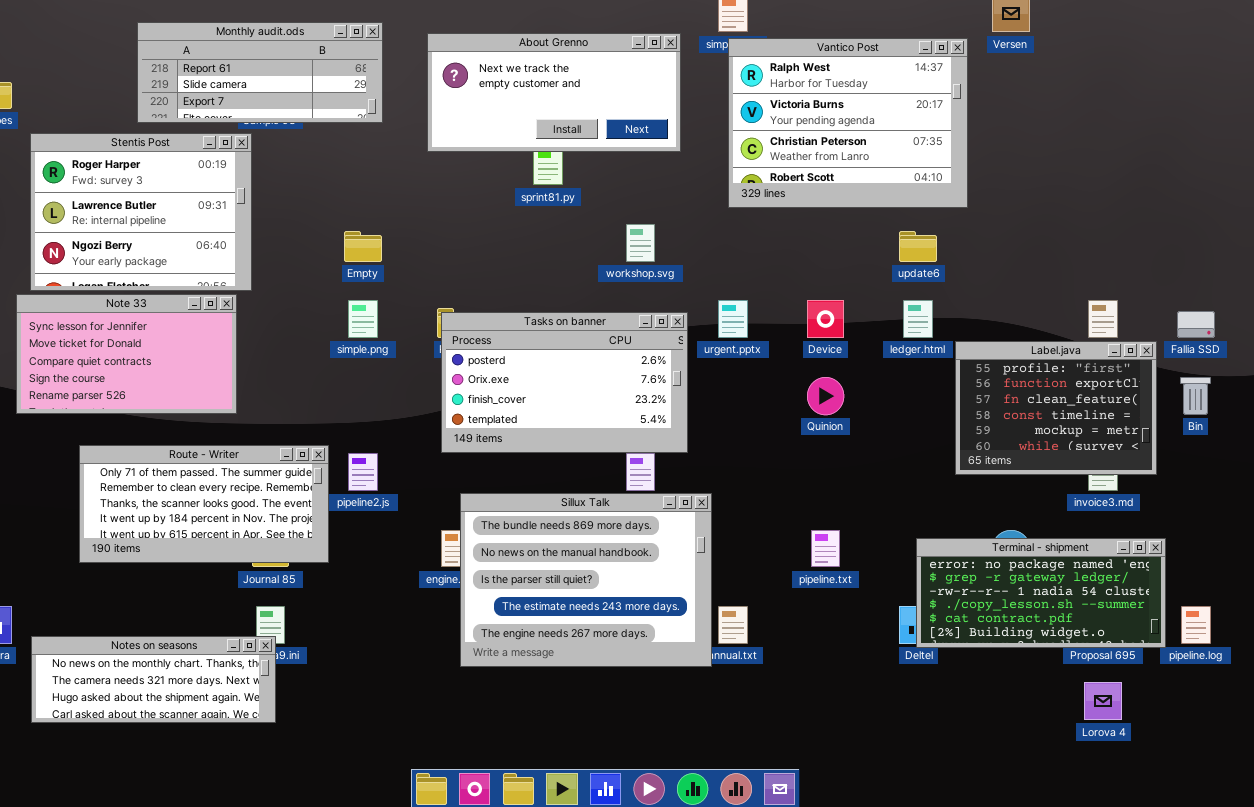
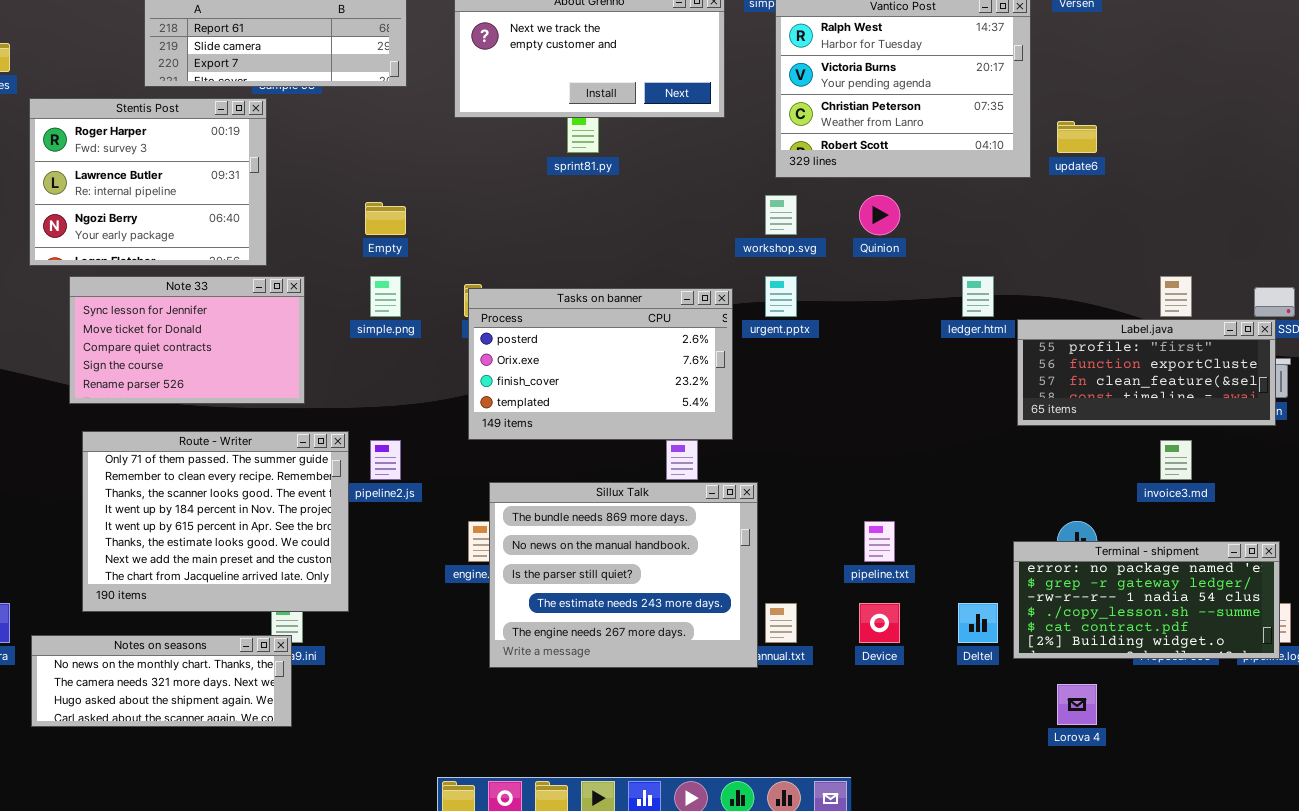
workshop.svg: [626,224,655,262] -> [765,195,797,235], moved
update6: [899,231,937,262] -> [1057,121,1097,153], moved
Note 33: [16,294,237,414] -> [69,276,305,404], moved
Device: [807,300,844,338] -> [859,603,900,643], moved
Label.java: [955,341,1157,475] -> [1017,319,1276,426], resized
Quinion: [807,377,844,415] -> [859,195,900,235], moved
Route - Writer: [79,445,329,563] -> [82,431,349,612], resized
Terminal - shipment: [916,538,1166,648] -> [1013,541,1280,659], moved
Lorova 4: [1084,682,1122,720] -> [1057,684,1097,725], moved

